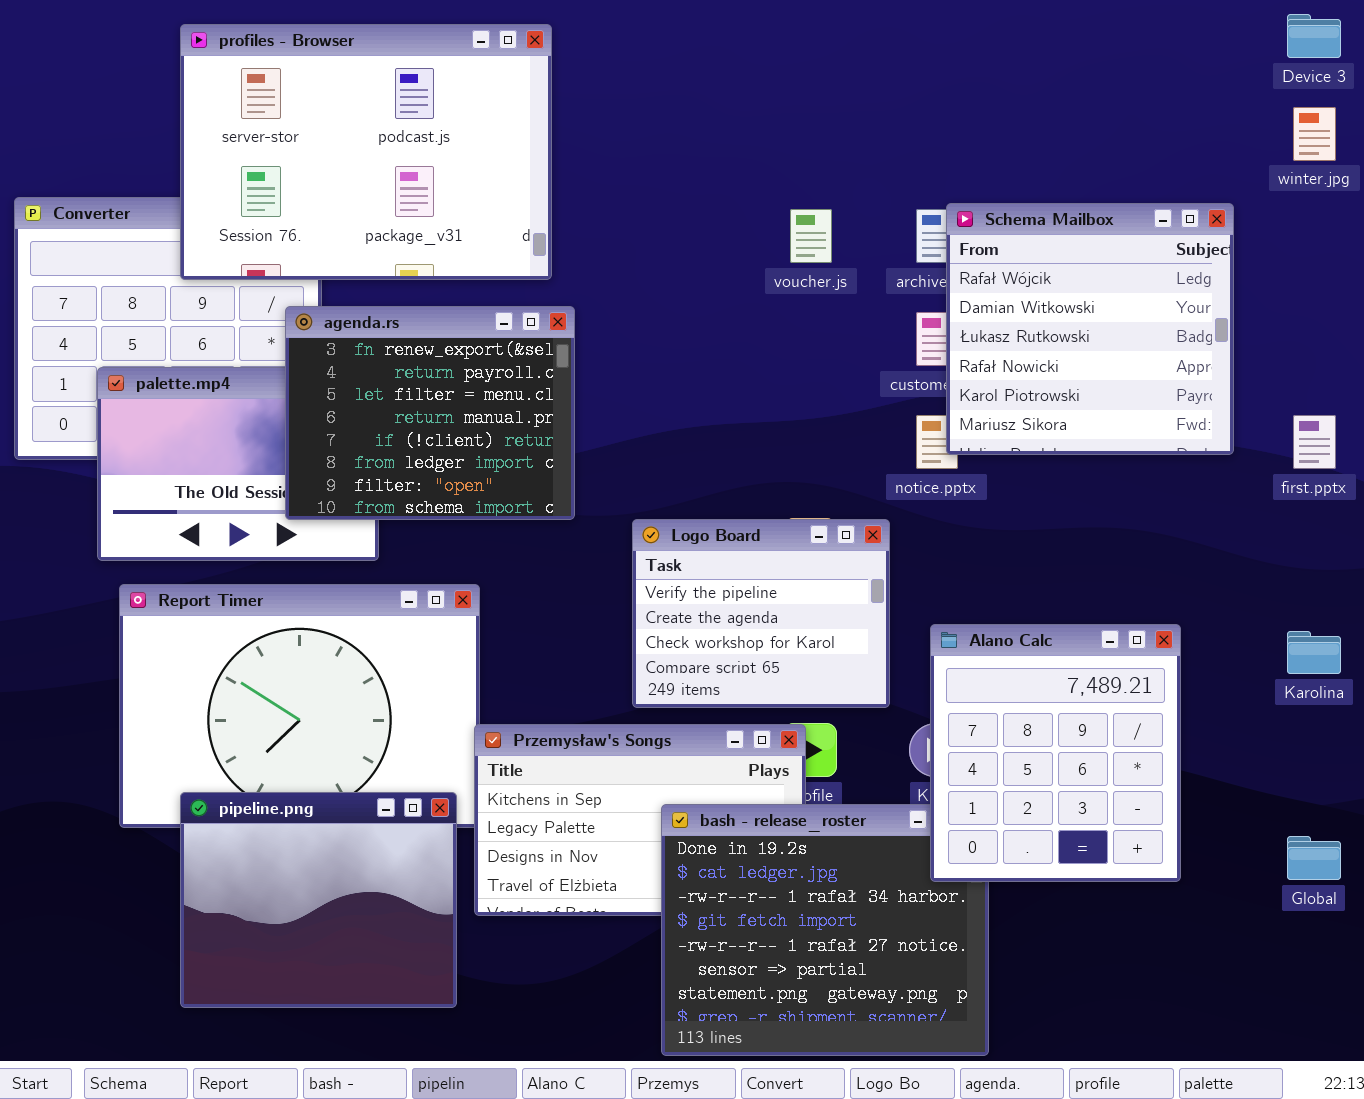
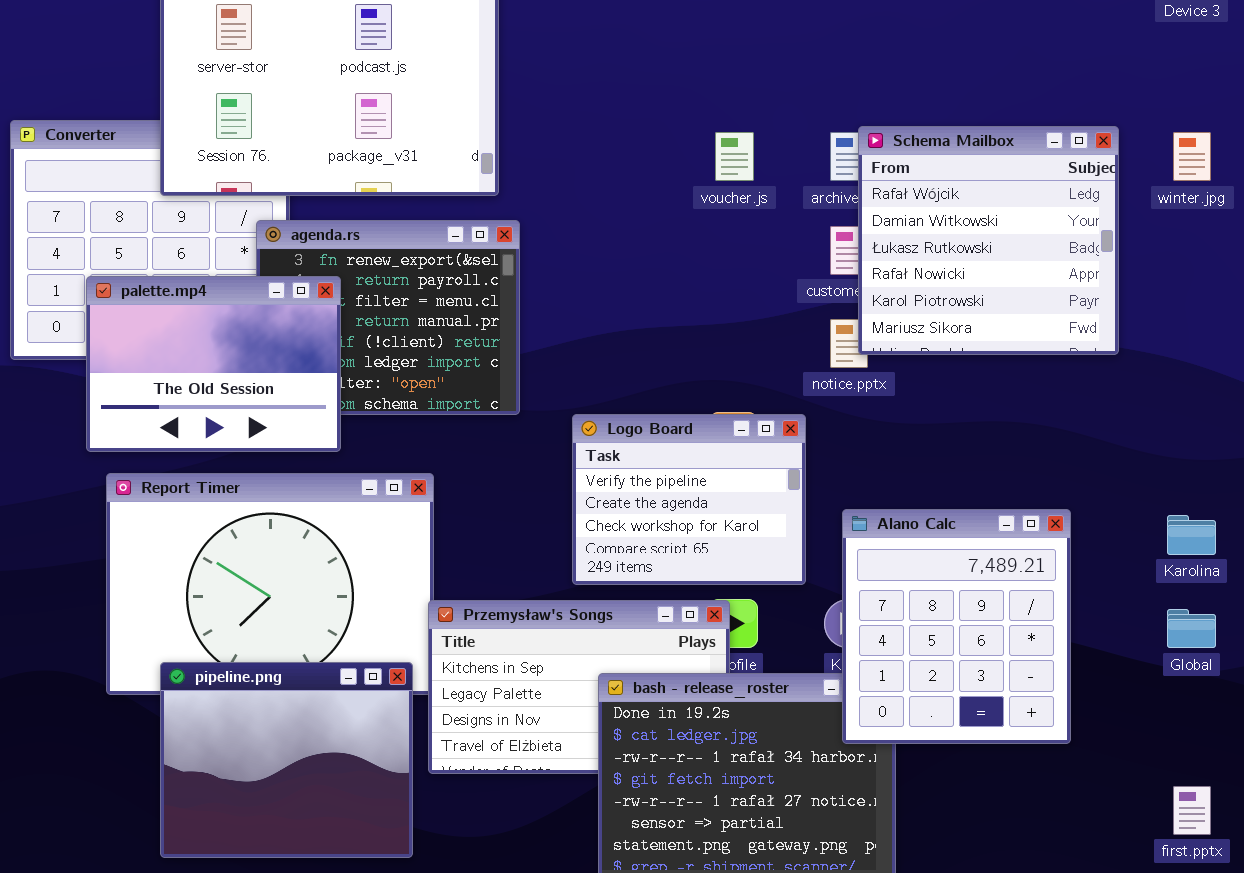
winter.jpg: [1293,107,1336,161] -> [1173,132,1211,181], moved
palette.mp4: [97,367,379,561] -> [86,276,341,452], raised
first.pptx: [1293,415,1336,469] -> [1173,786,1211,835], moved
Global: [1287,836,1341,880] -> [1167,609,1216,648], moved

